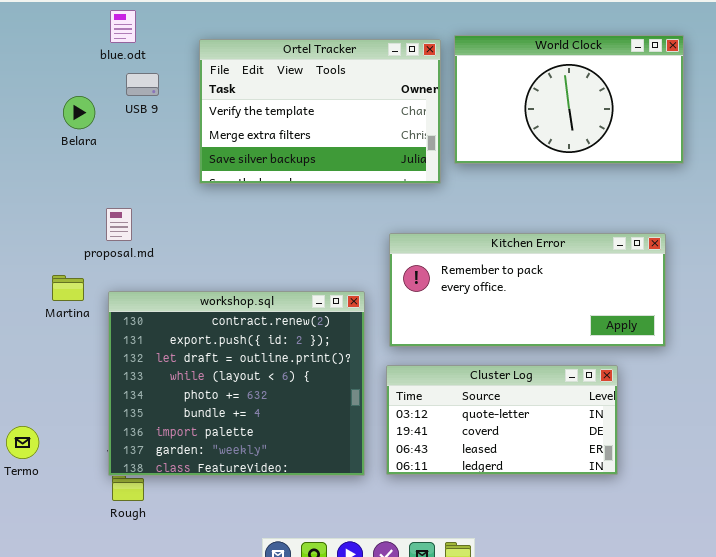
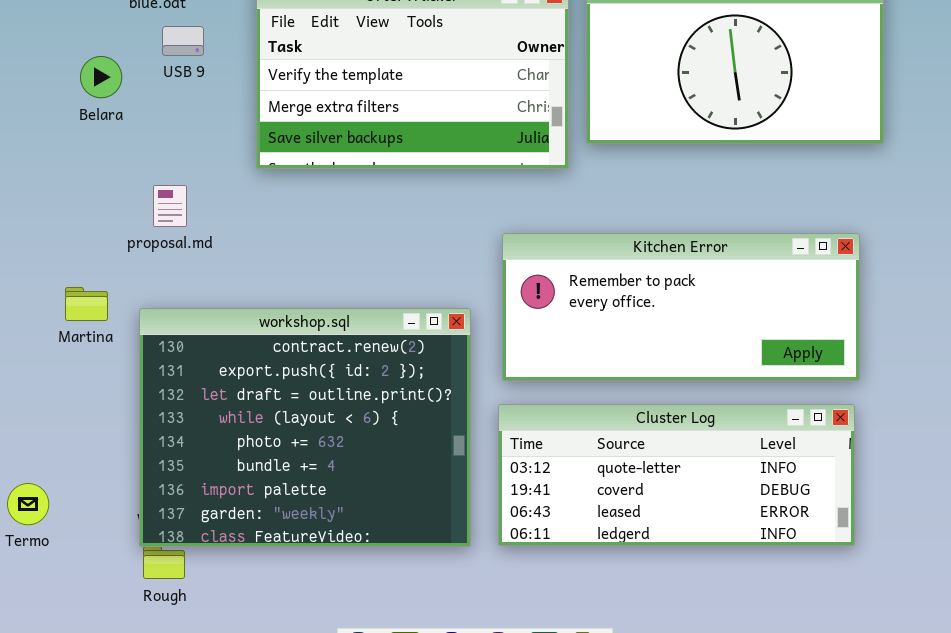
proposal.md: [106,208,132,241] -> [153,185,187,227], moved
Cluster Log: [386,365,618,475] -> [498,404,855,546], resized

